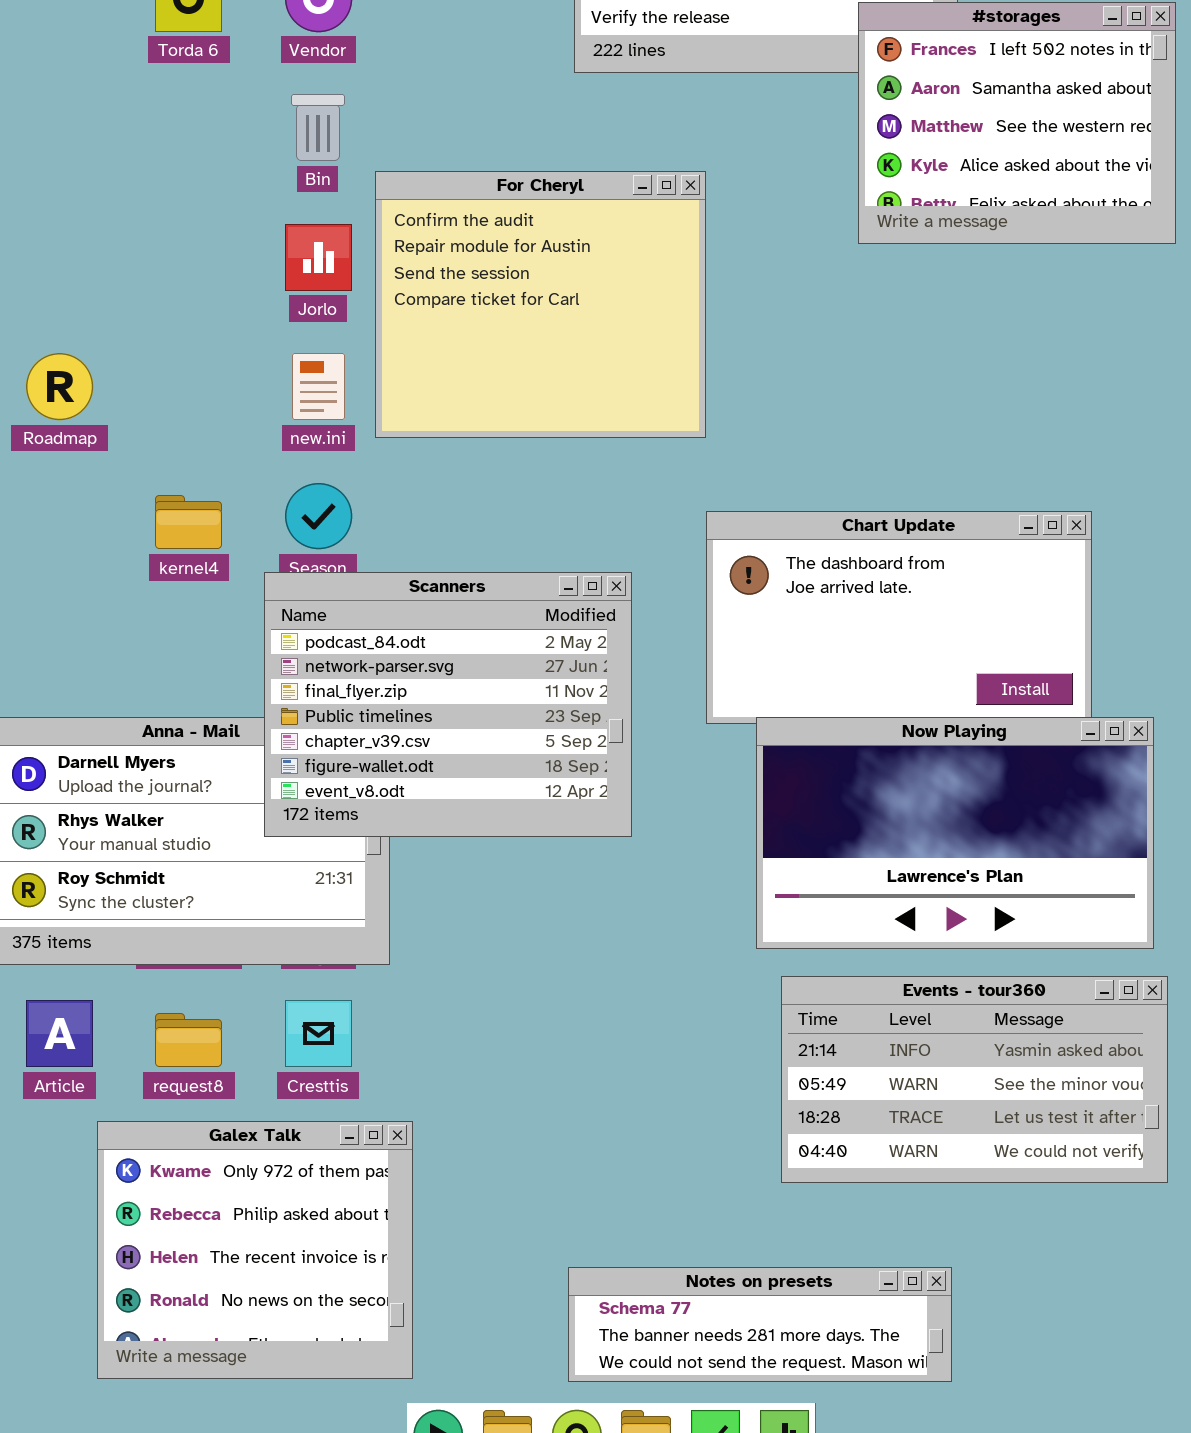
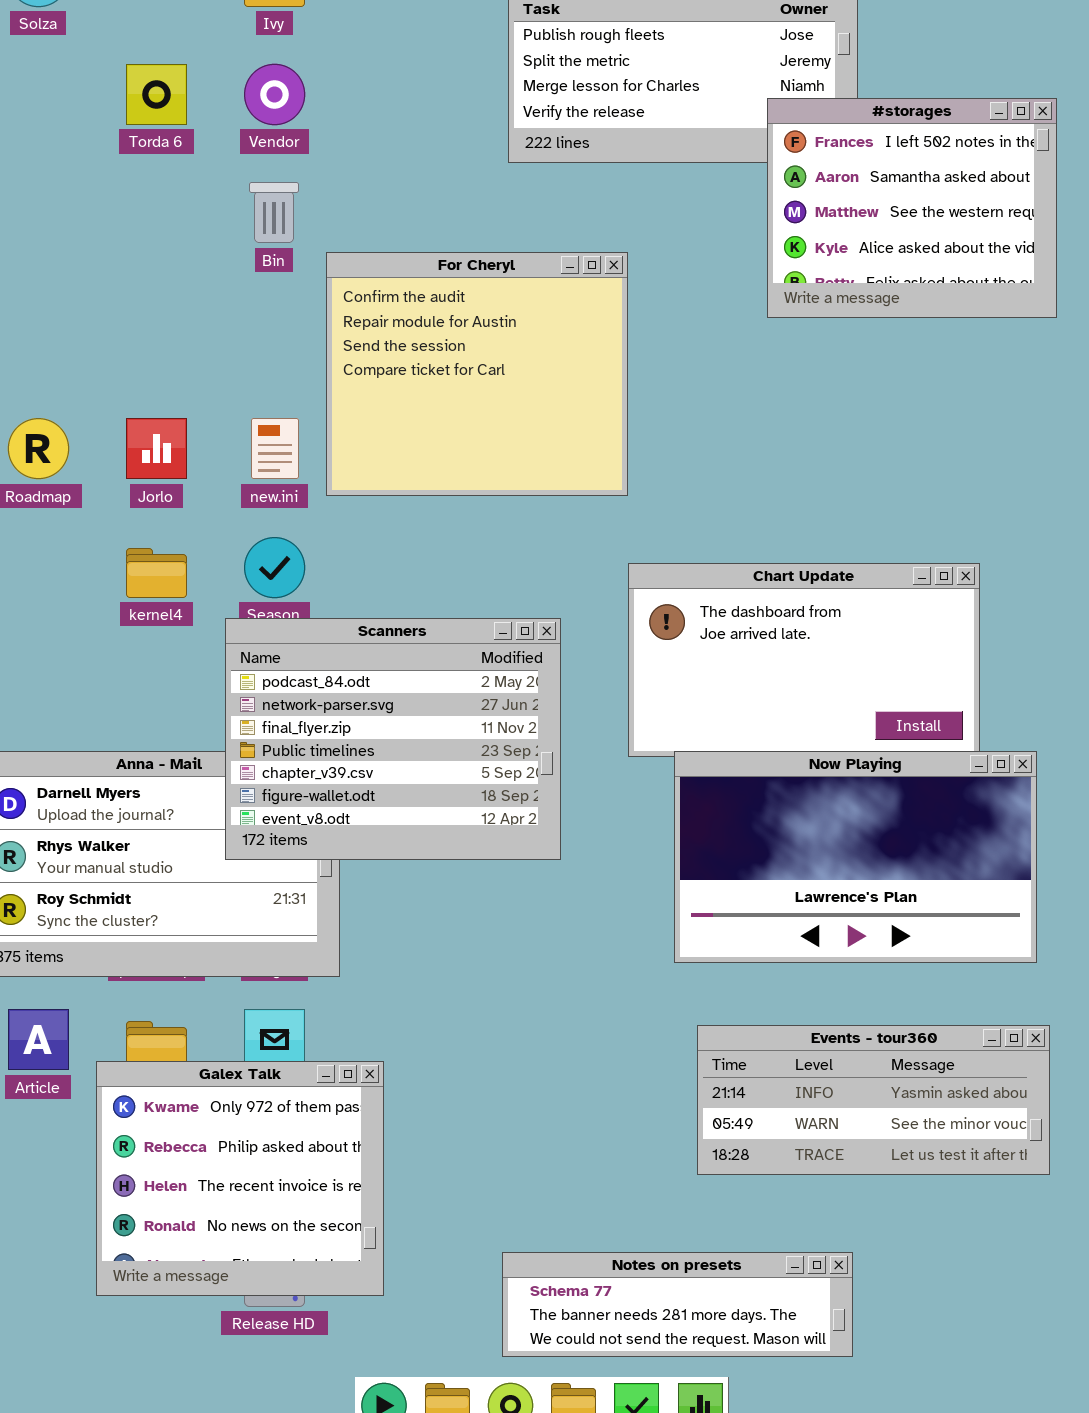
Jorlo: [285,224,352,291] -> [126,418,187,479], moved
Events - tour360: [781,976,1168,1183] -> [697,1025,1050,1175], resized
Galex Talk: [97,1121,413,1379] -> [96,1061,384,1296], moved

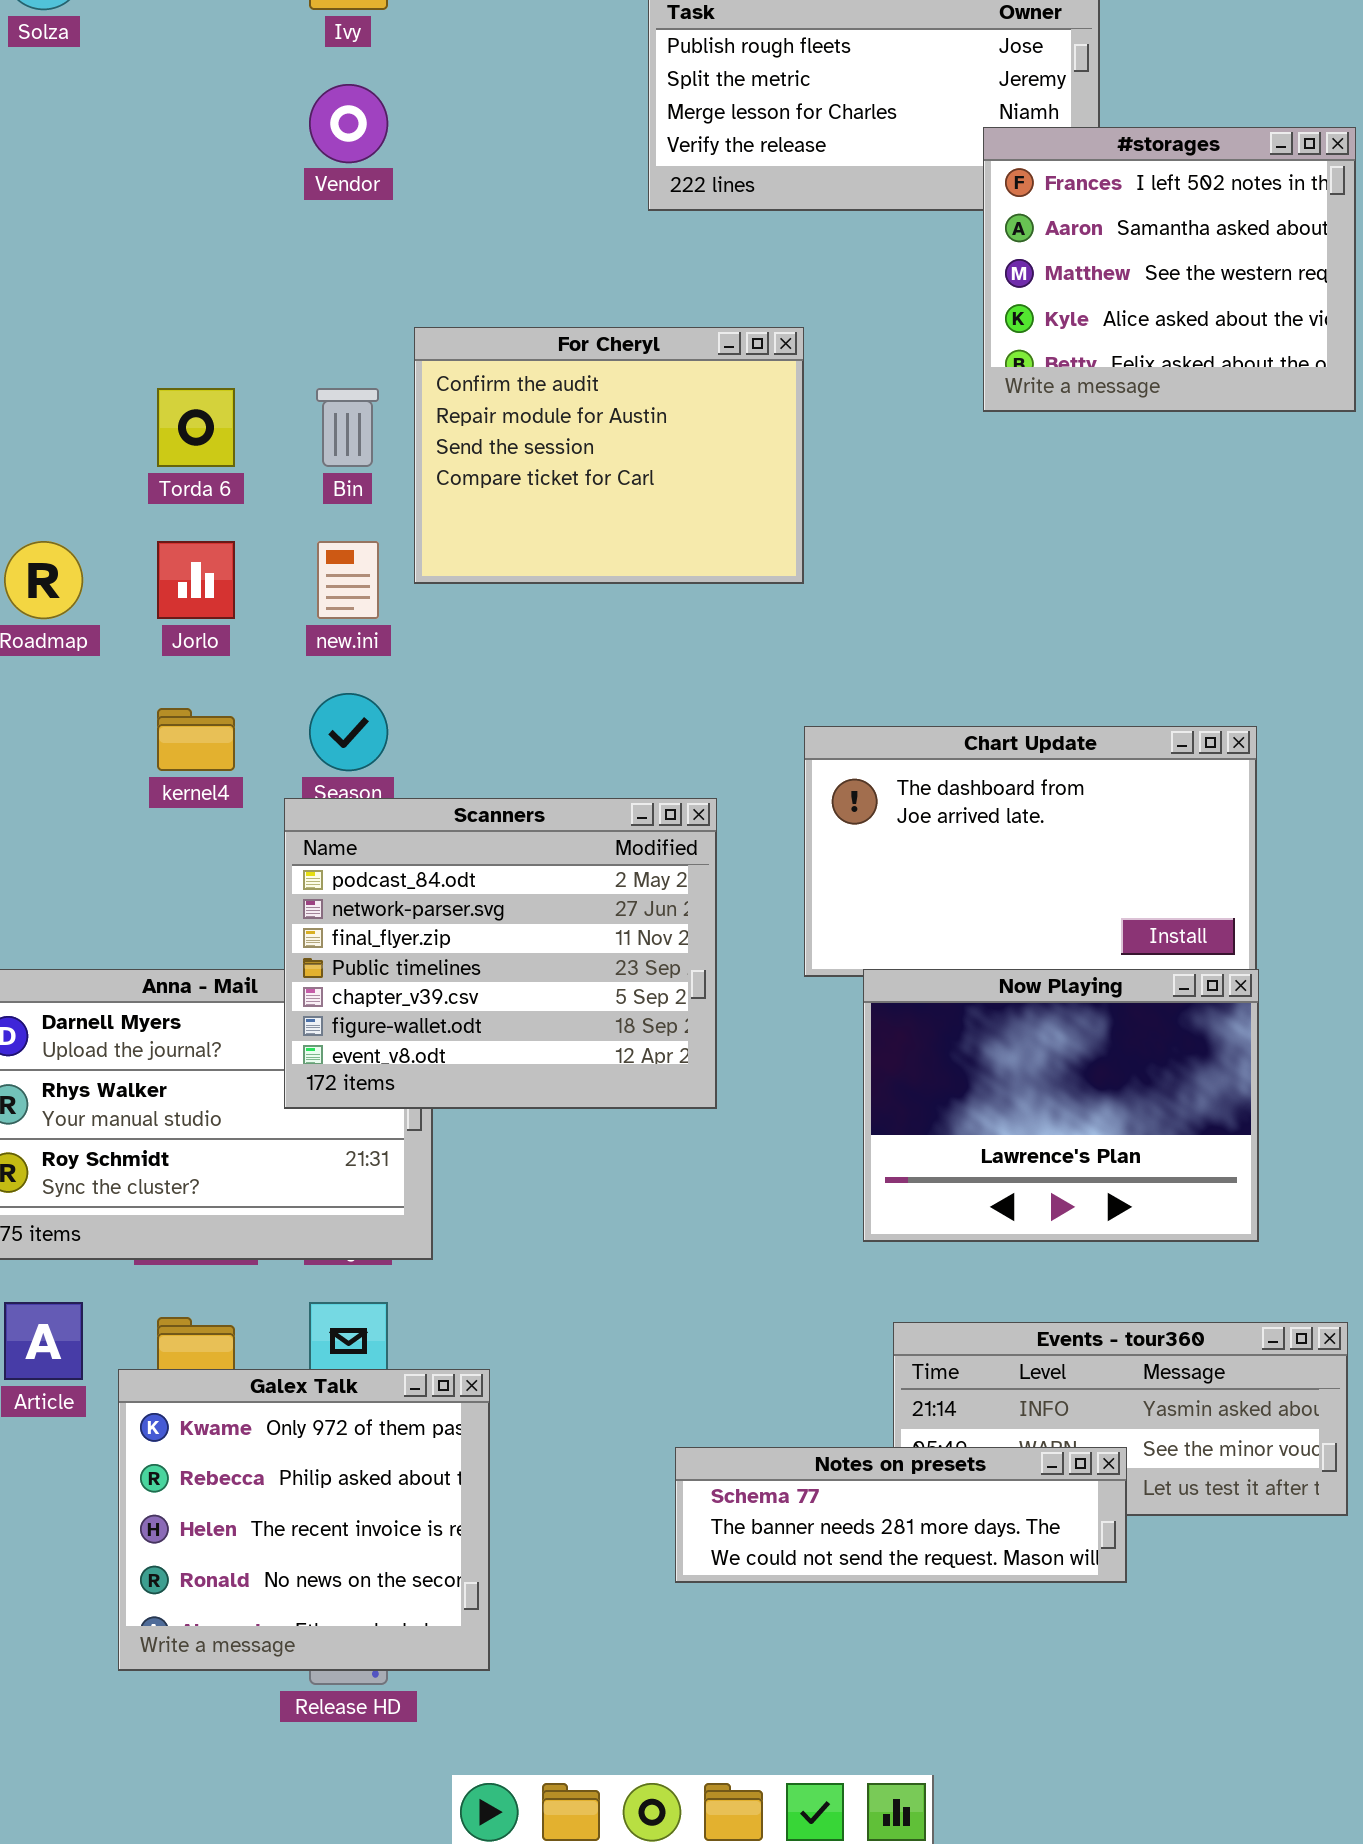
Torda 6: [126,64,187,125] -> [157,388,235,467], moved
Bin: [249,182,299,243] -> [316,388,379,467], moved
For Cheryl: [326,252,628,496] -> [414,327,804,584], resized
Now Playing: [674,751,1037,963] -> [863,969,1259,1242], resized
Notes on presets: [502,1252,853,1357] -> [675,1447,1127,1583], moved

